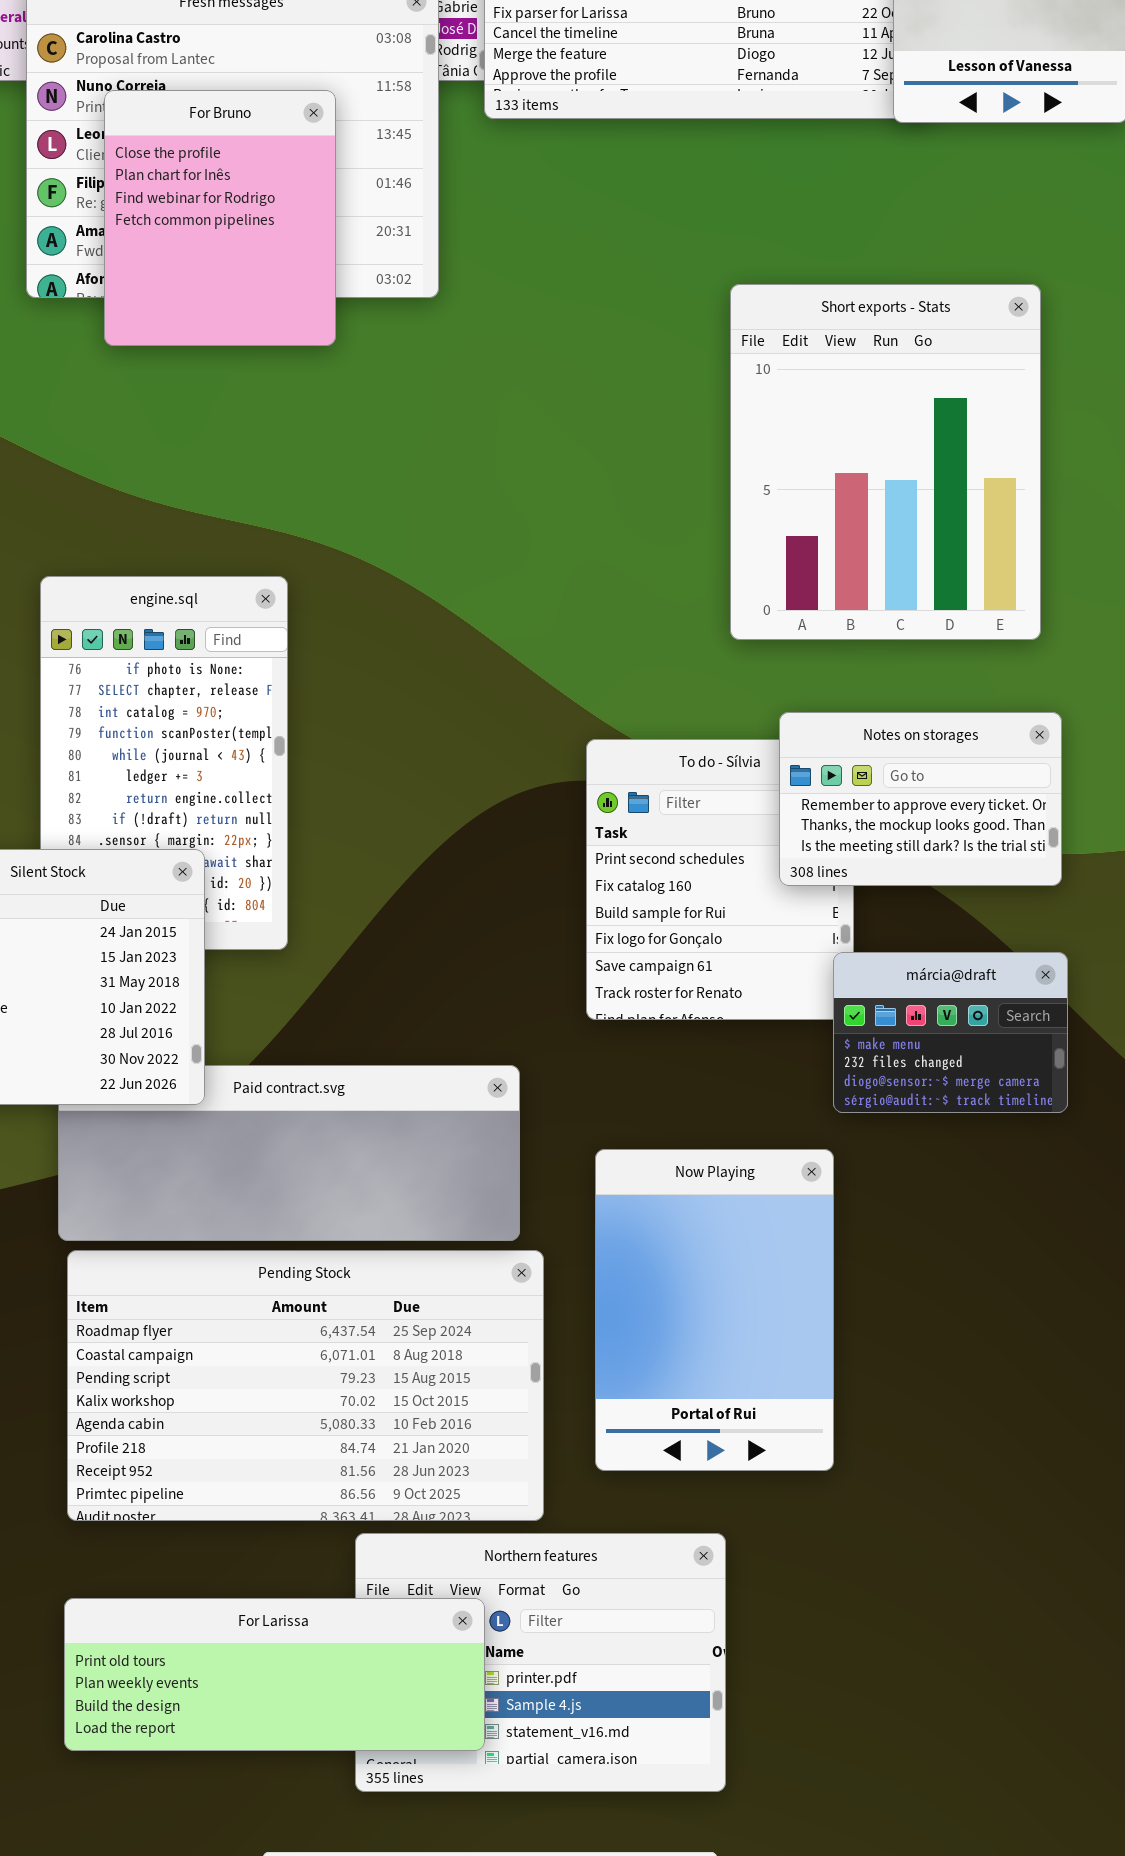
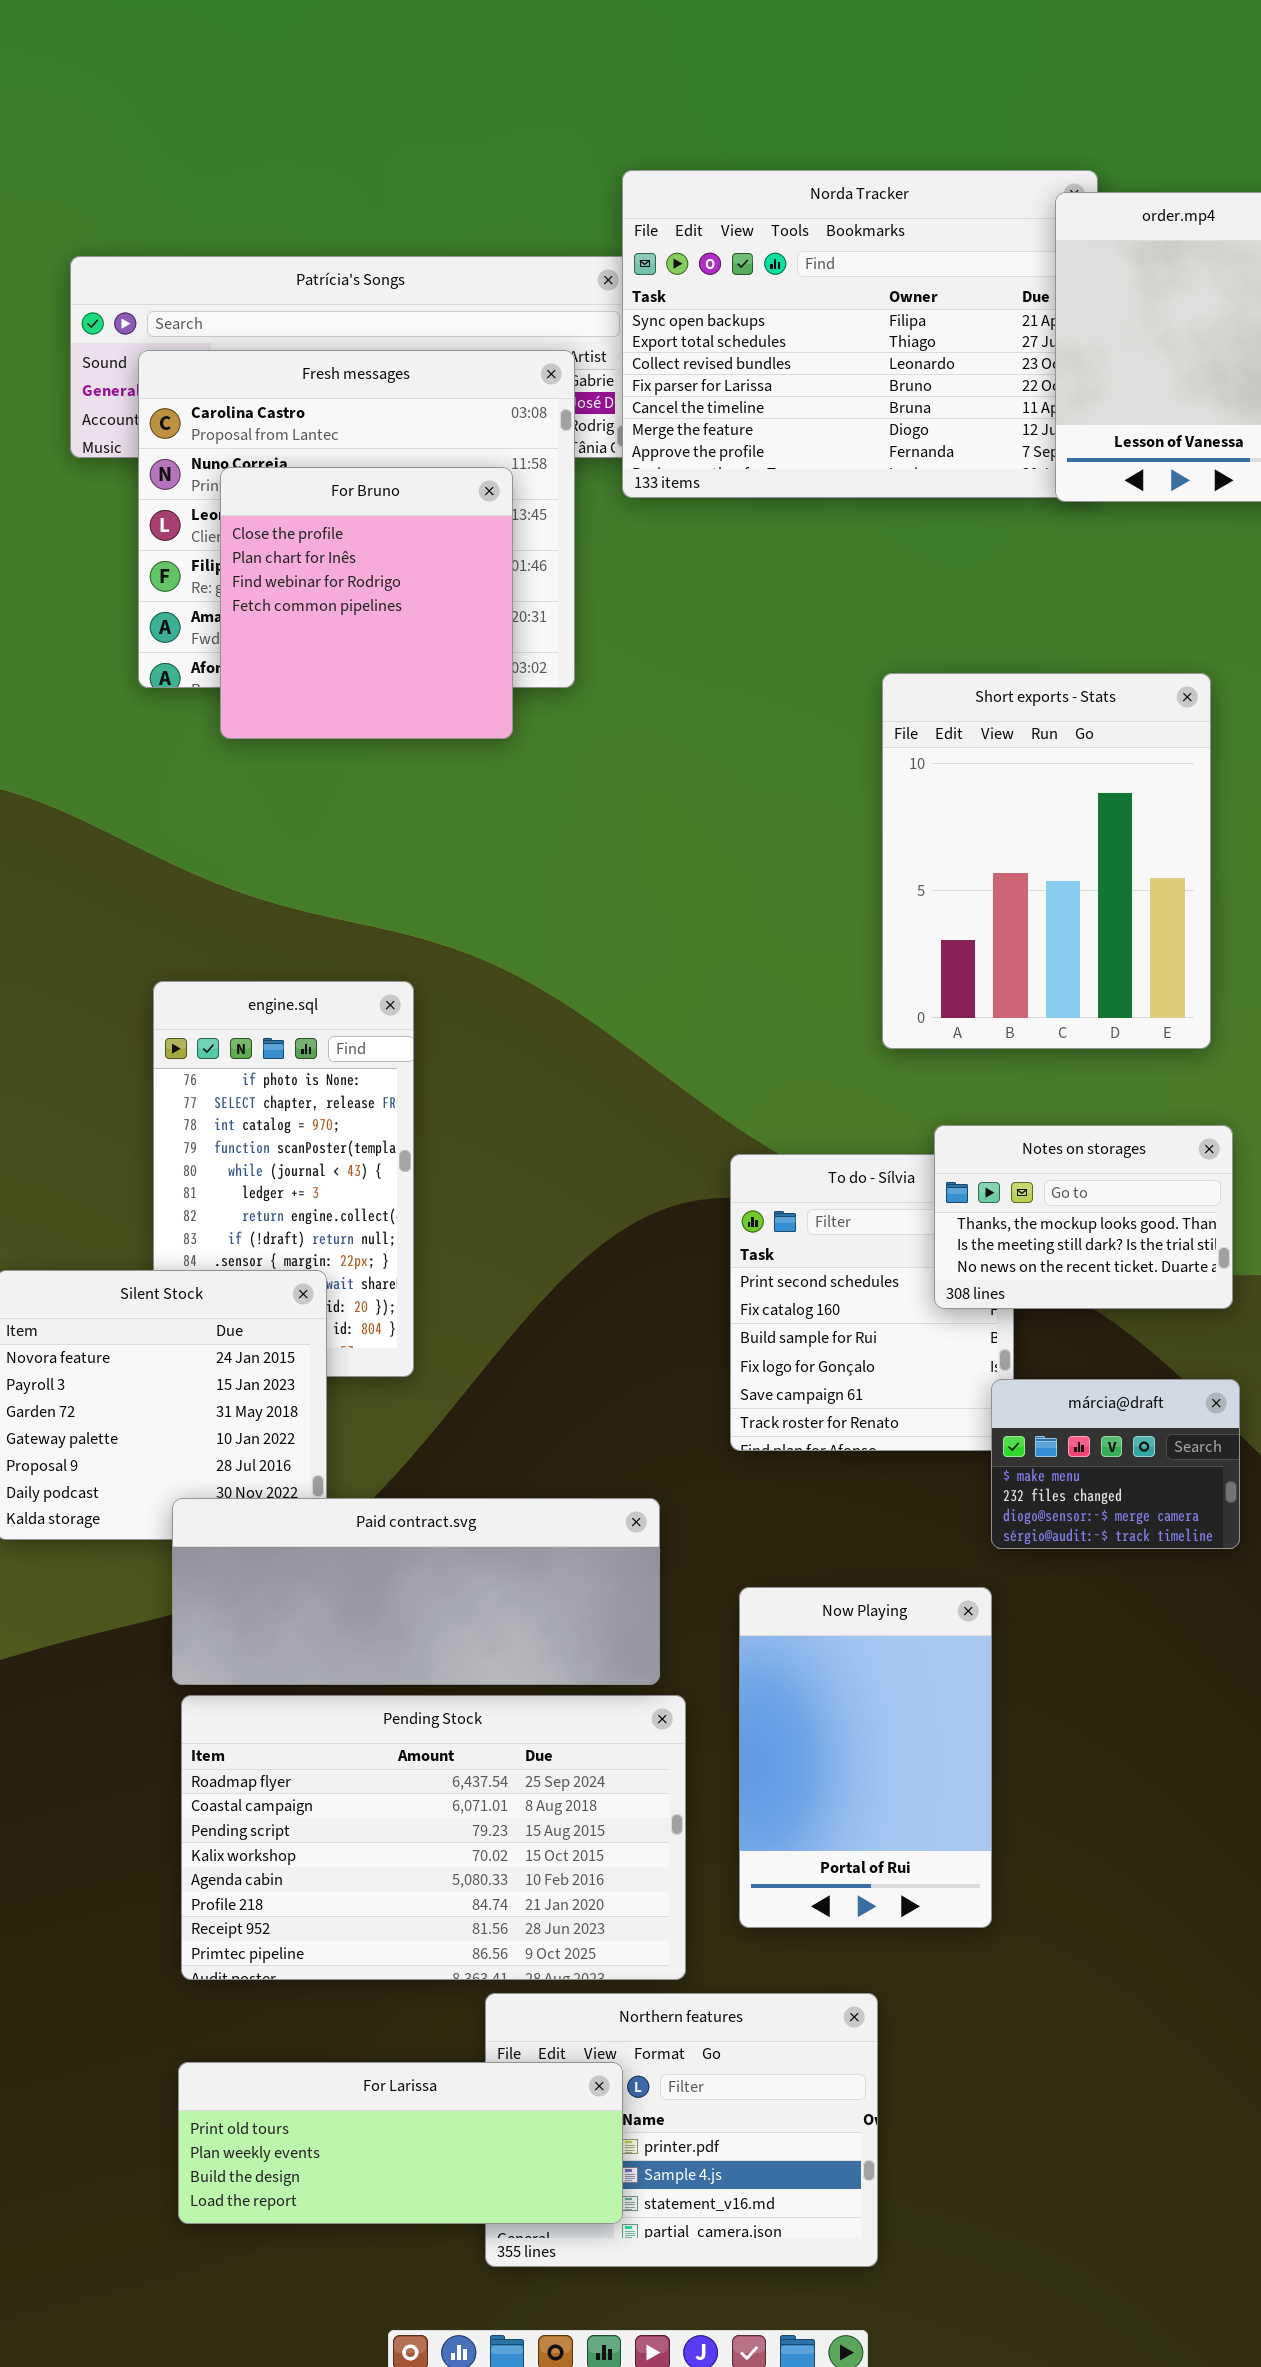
For Bruno: [104,90,336,346] -> [220,467,513,739], resized
Notes on storages: [779,712,1062,886] -> [934,1125,1233,1309], scrolled down 1 row
Paid contract.svg: [58,1065,520,1241] -> [172,1498,660,1685], raised

